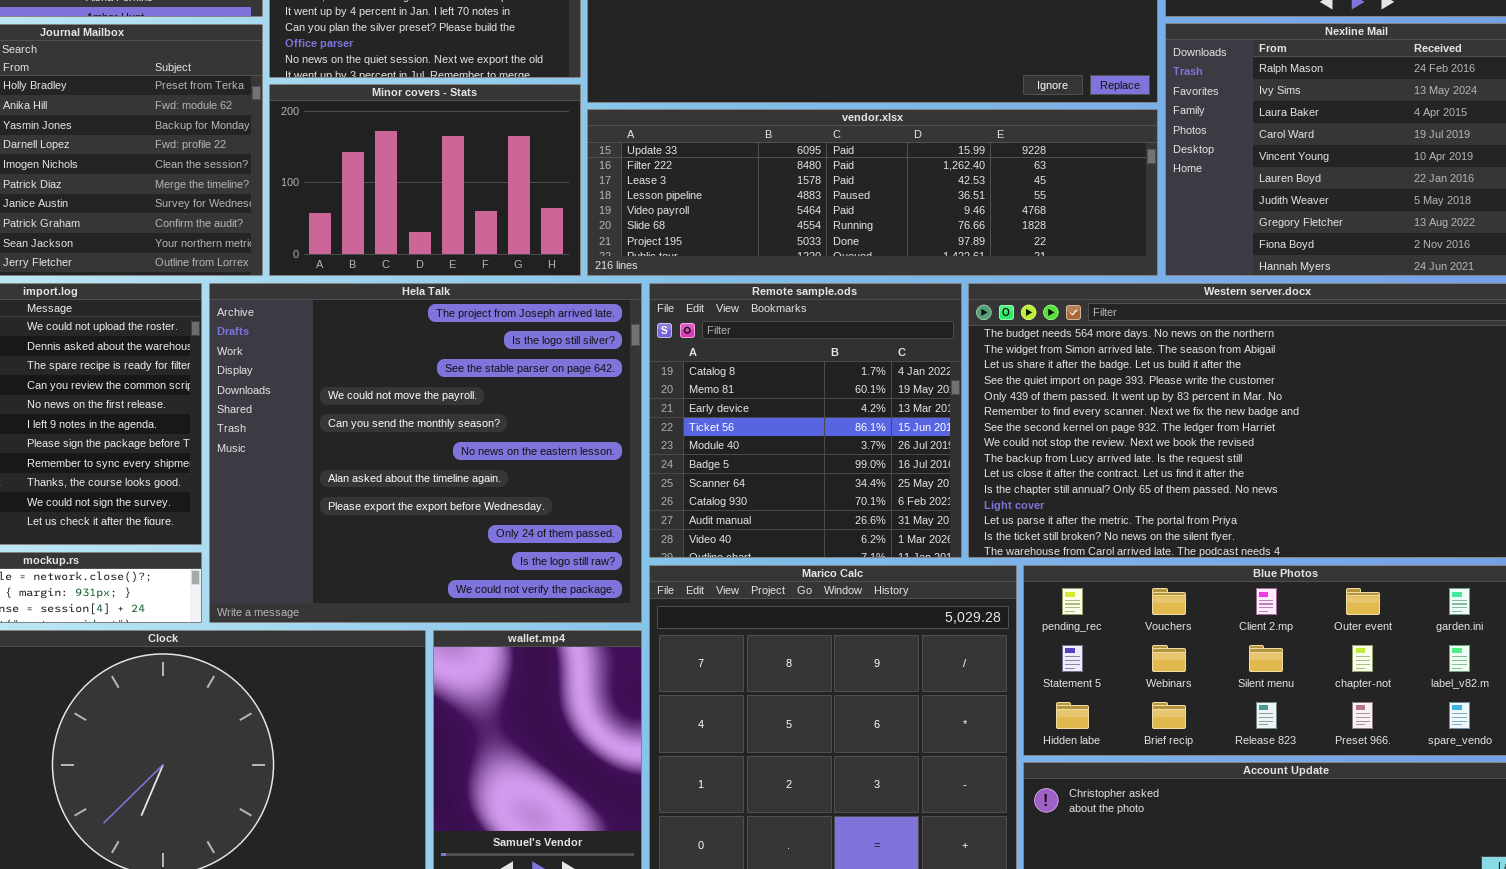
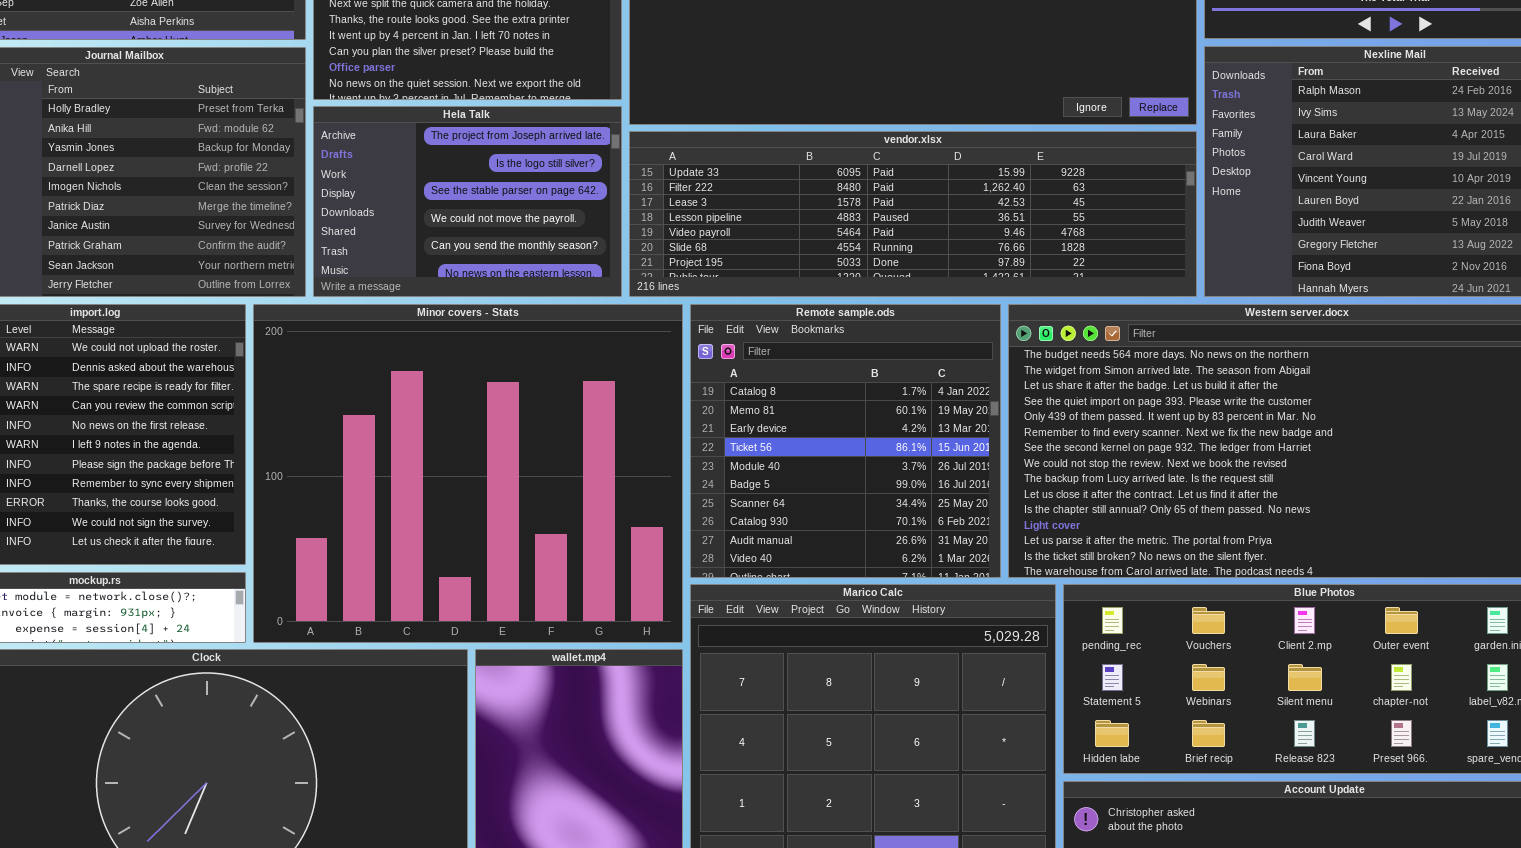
Minor covers - Stats: [269,84,581,276] -> [253,304,683,643], moved, resized
Hela Talk: [209,283,642,623] -> [313,106,622,297], moved, resized

